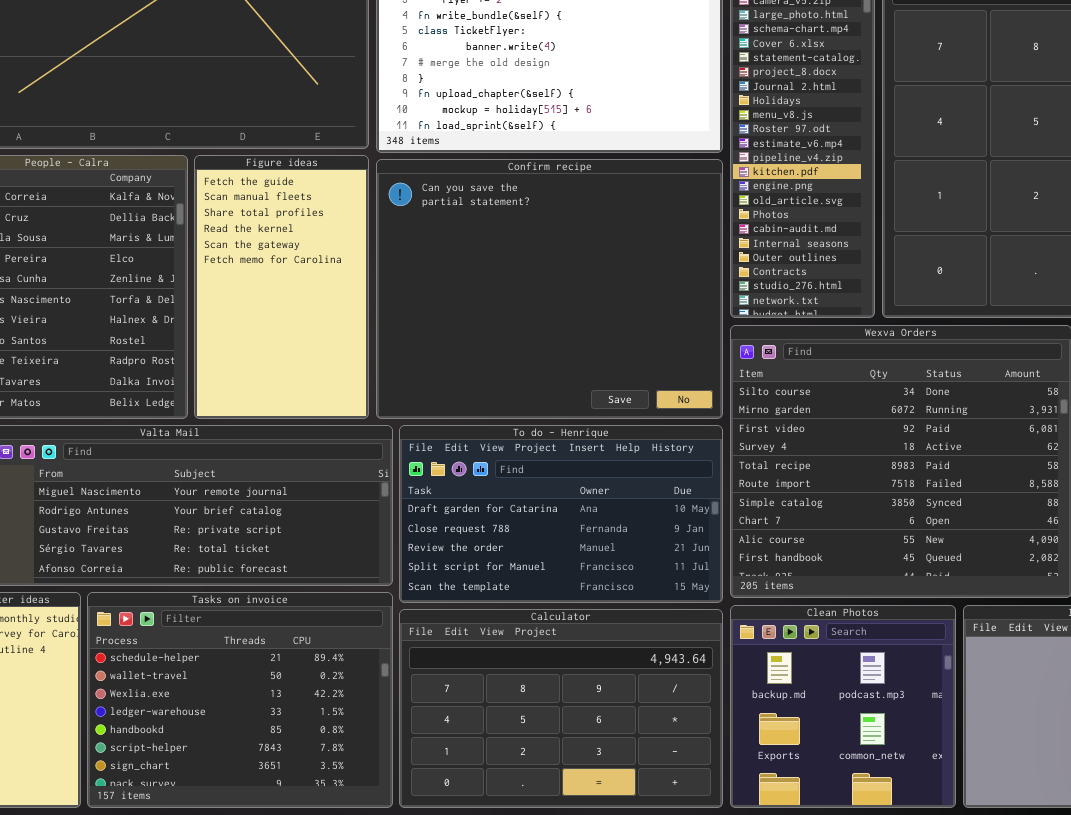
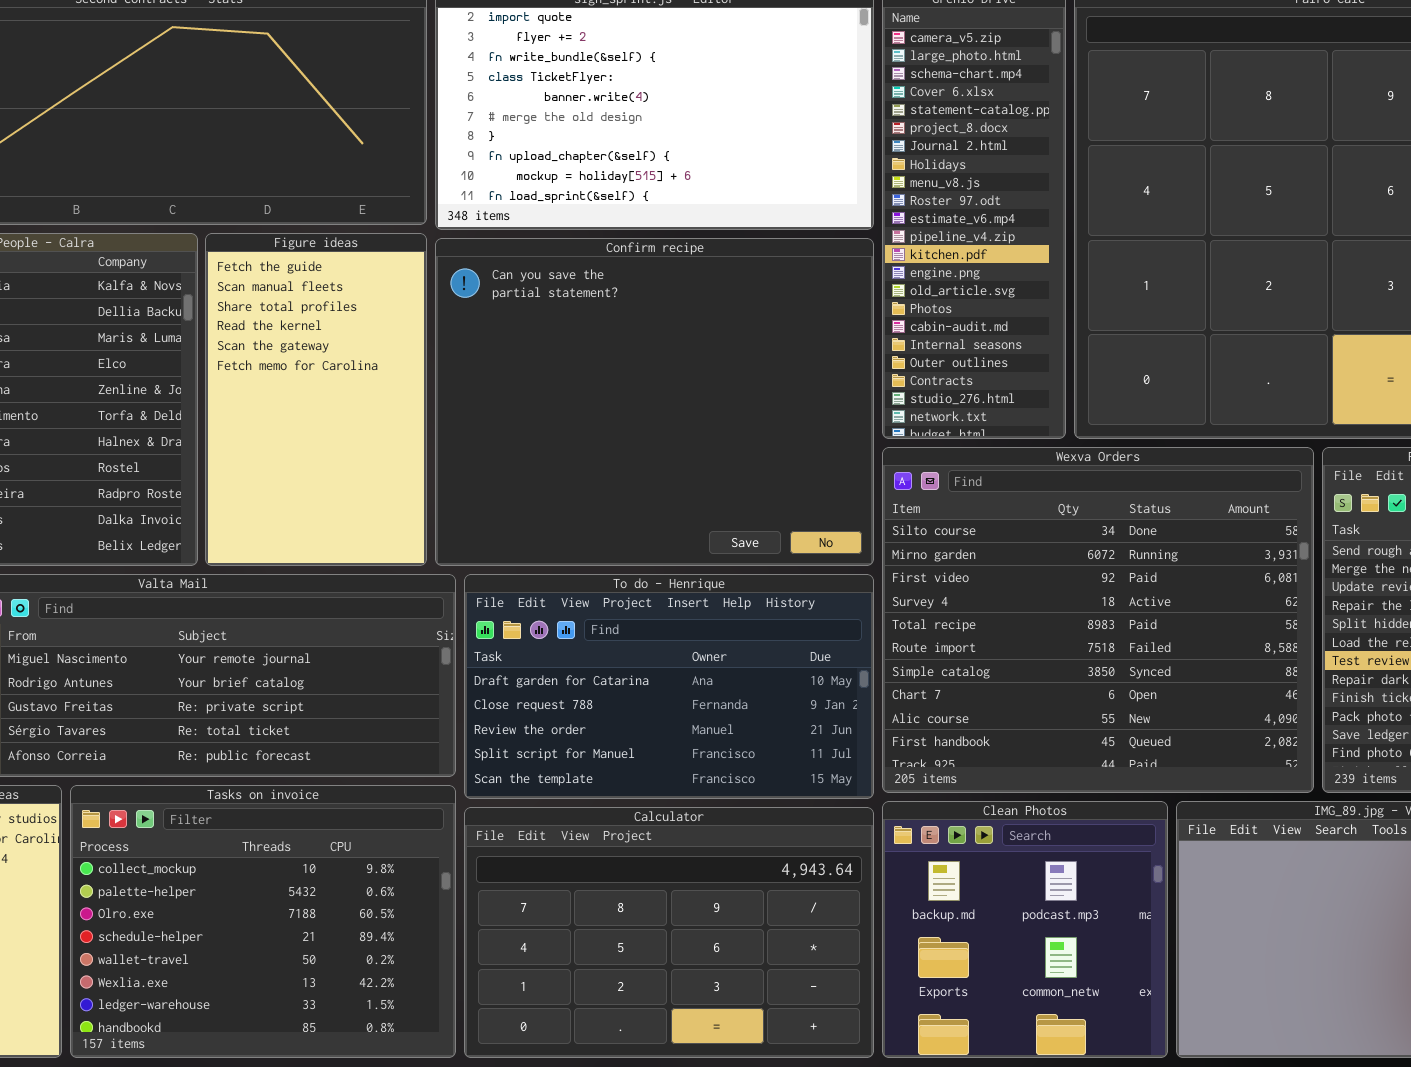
Tasks on invoice: [87,592,393,808] -> [70,785,456,1058], scrolled up 3 rows

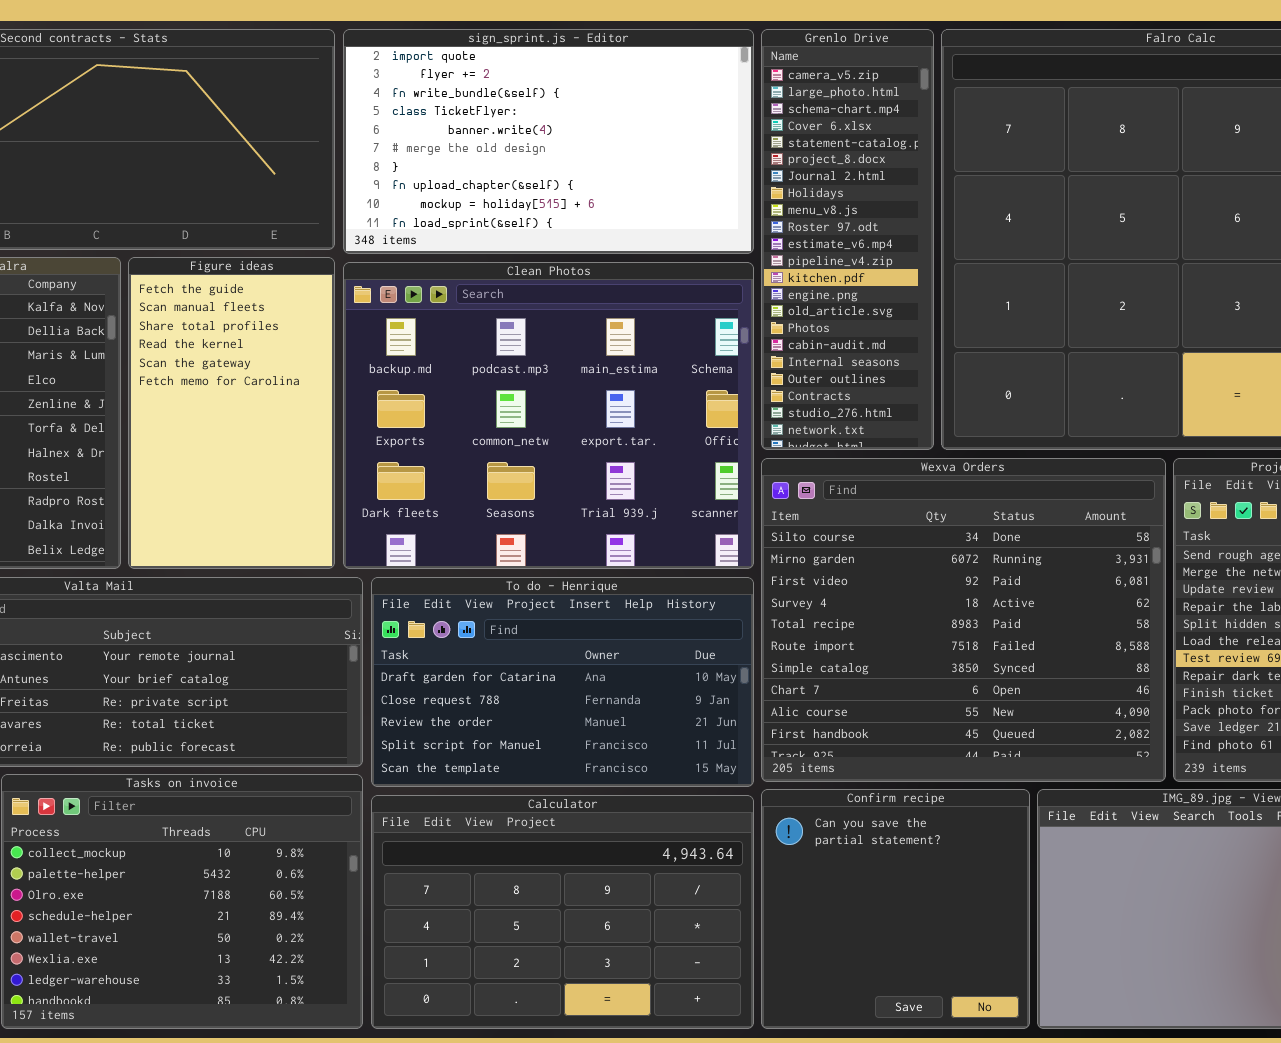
Confirm recipe: [435,238,874,566] -> [761,789,1030,1029], moved, resized
Clean Photos: [882,801,1168,1058] -> [343,262,754,569], moved, resized

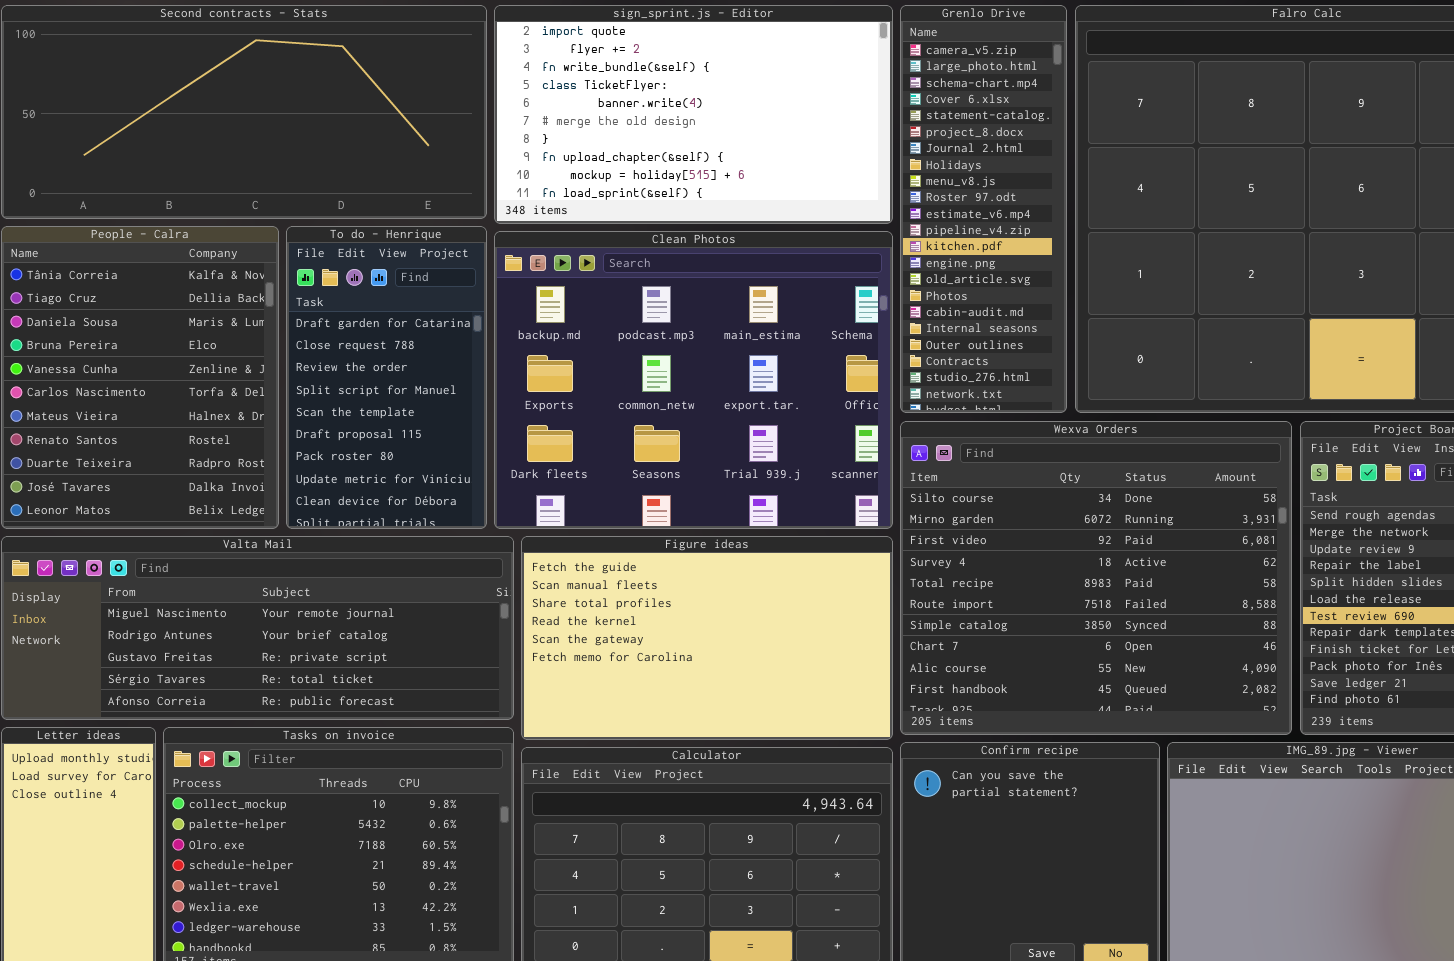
Figure ideas: [128,257,335,569] -> [521,536,893,740], moved, resized
To do - Henrique: [371,577,754,787] -> [286,226,487,529], moved, resized

